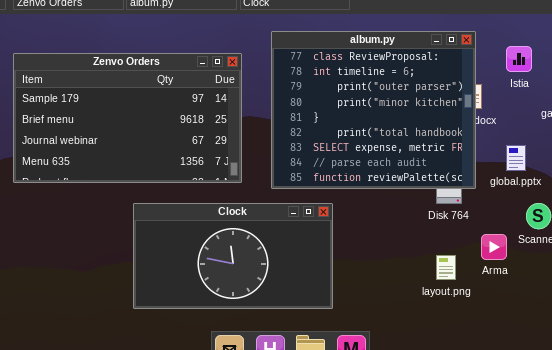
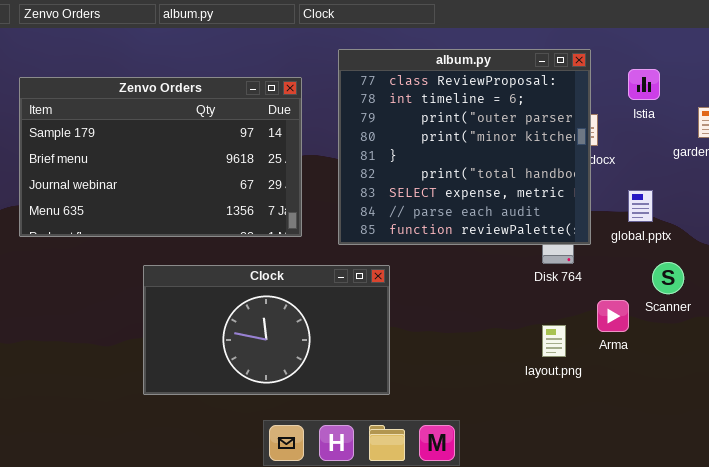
Clock: [133,203,333,309] -> [143,265,390,395], moved

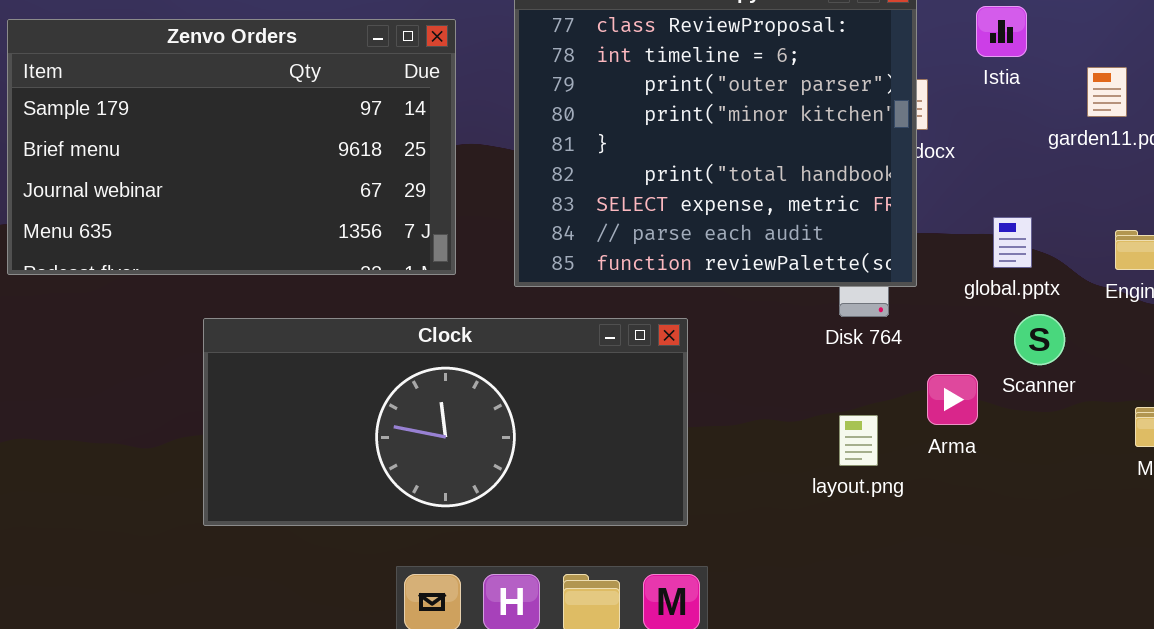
global.pptx: [628,190,653,222] -> [993,217,1032,268], moved
Clock: [143,265,390,395] -> [203,318,688,526], resized

